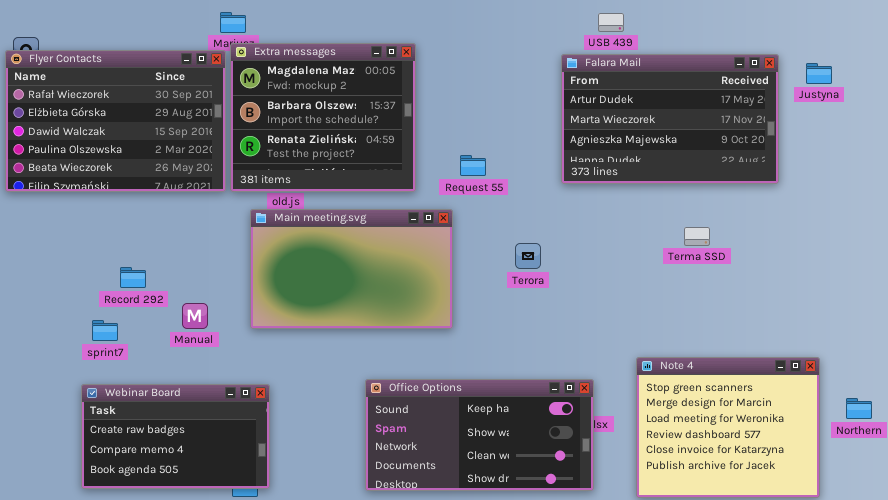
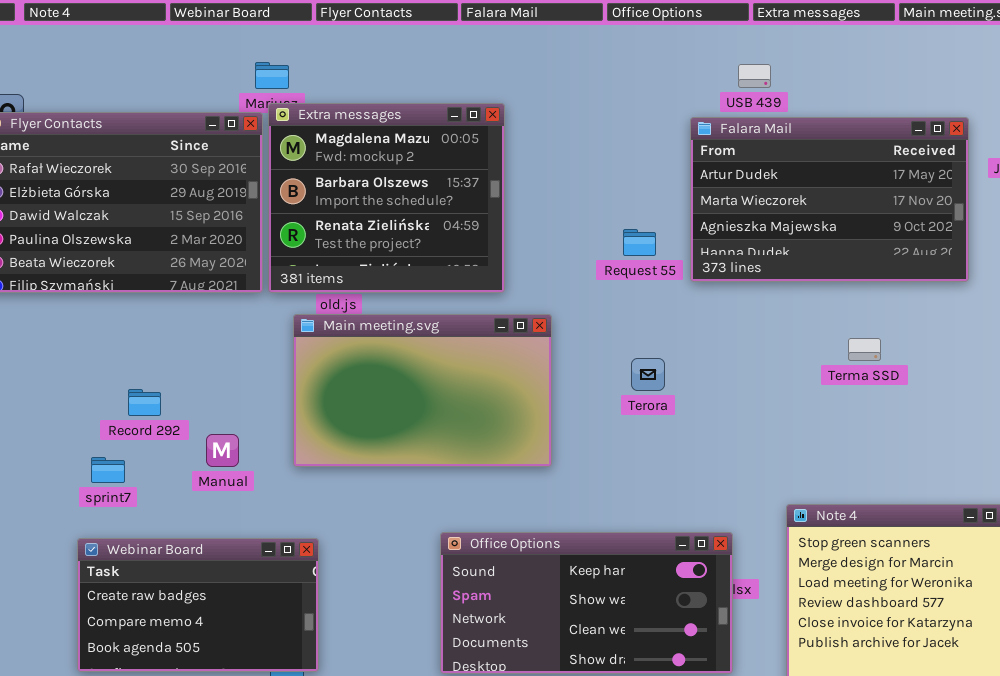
Request 55: [460,155,486,176] -> [623,229,656,256], moved

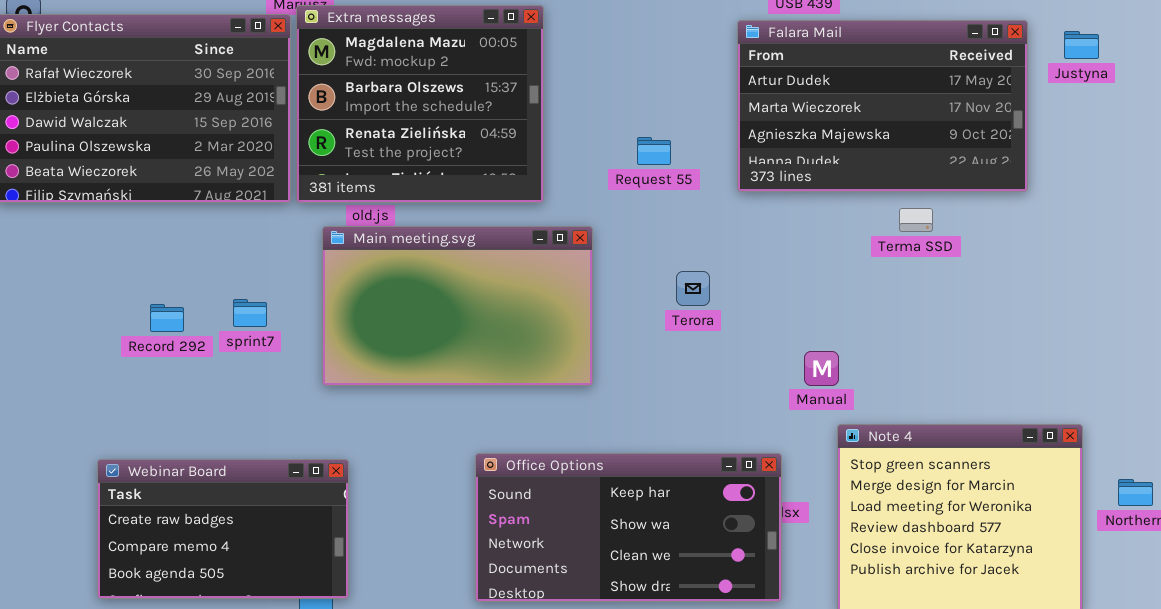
Request 55: [623,229,656,256] -> [637,137,671,165], moved
Terma SSD: [848,338,881,361] -> [899,208,933,232], moved
Manual: [206,434,239,467] -> [804,351,839,386], moved
sprint7: [91,457,125,483] -> [233,299,267,327], moved

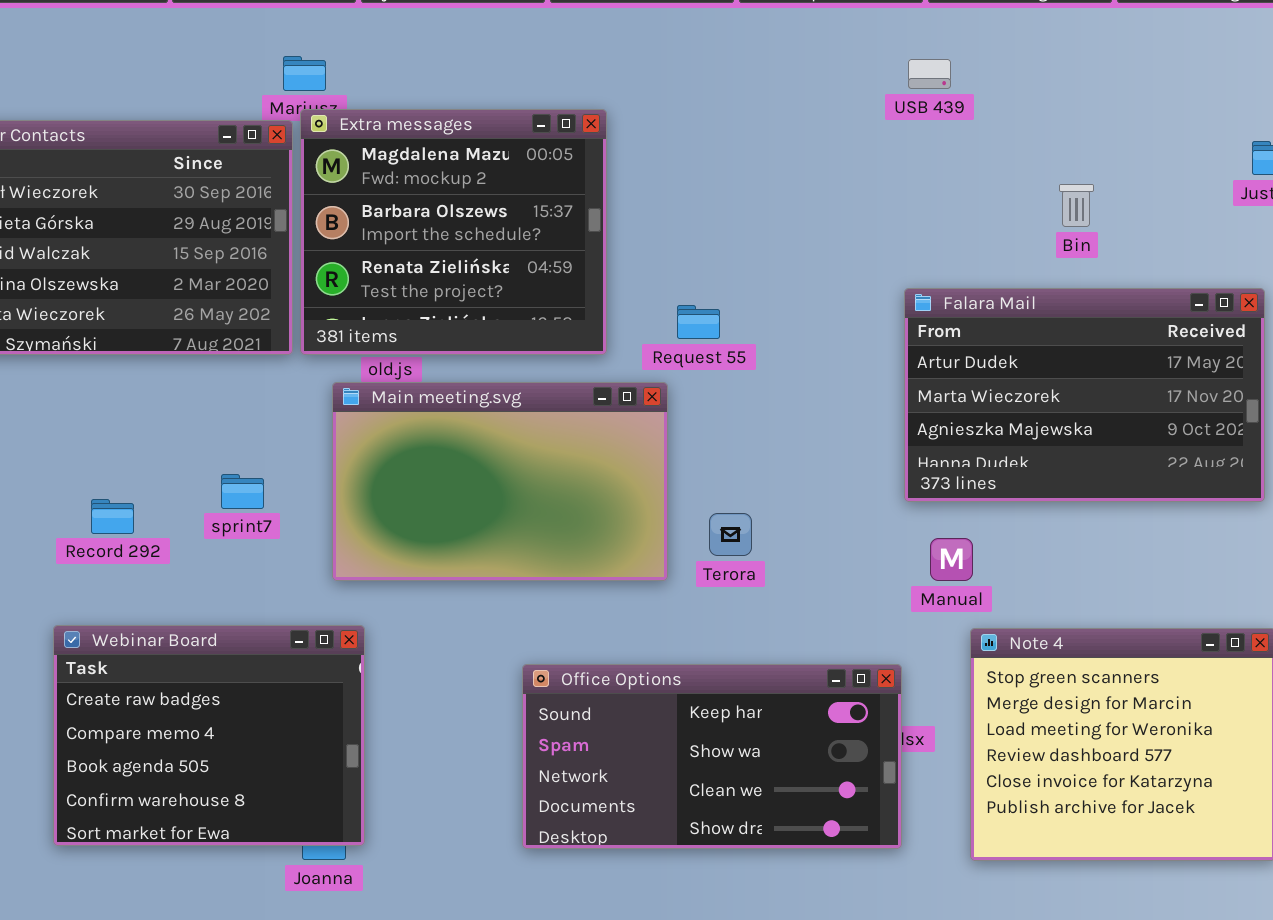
Falara Mail: [737,20,1028,192] -> [904,288,1265,502], moved
Request 55: [637,137,671,165] -> [677,305,720,339], moved
Terora: [676,271,710,306] -> [709,513,752,556], moved
Record 292: [150,304,184,332] -> [91,499,134,534], moved
Webinar Board: [97,459,349,599] -> [53,625,365,846], resized

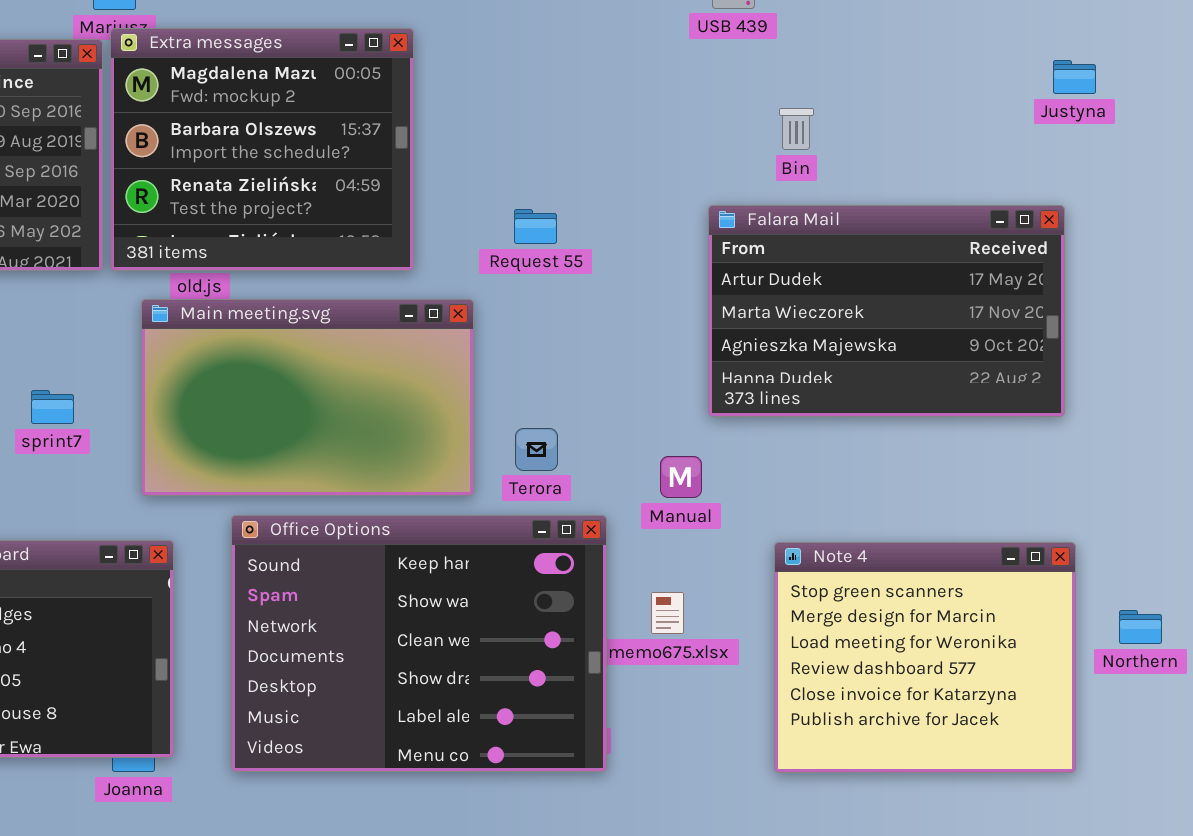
Bin: [1059,184,1094,227] -> [779,108,814,150], moved
Request 55: [677,305,720,339] -> [514,209,557,244], moved
Manual: [930,538,973,581] -> [660,456,702,498], moved
Office Options: [522,664,902,849] -> [231,515,607,772], moved, resized

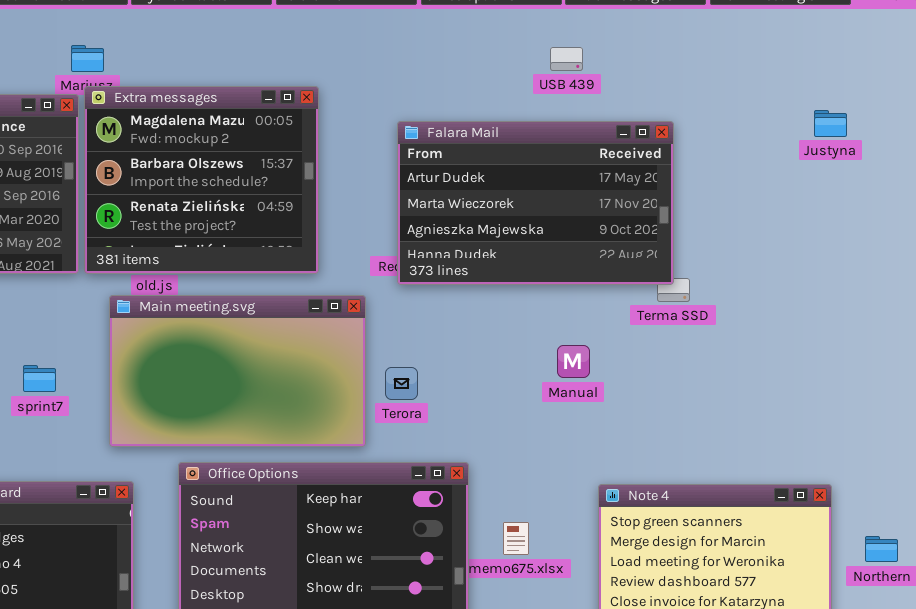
Falara Mail: [708,205,1065,417] -> [397,121,674,285], moved
Terora: [515,428,558,471] -> [385,367,418,400], moved
Manual: [660,456,702,498] -> [557,345,590,378], moved

